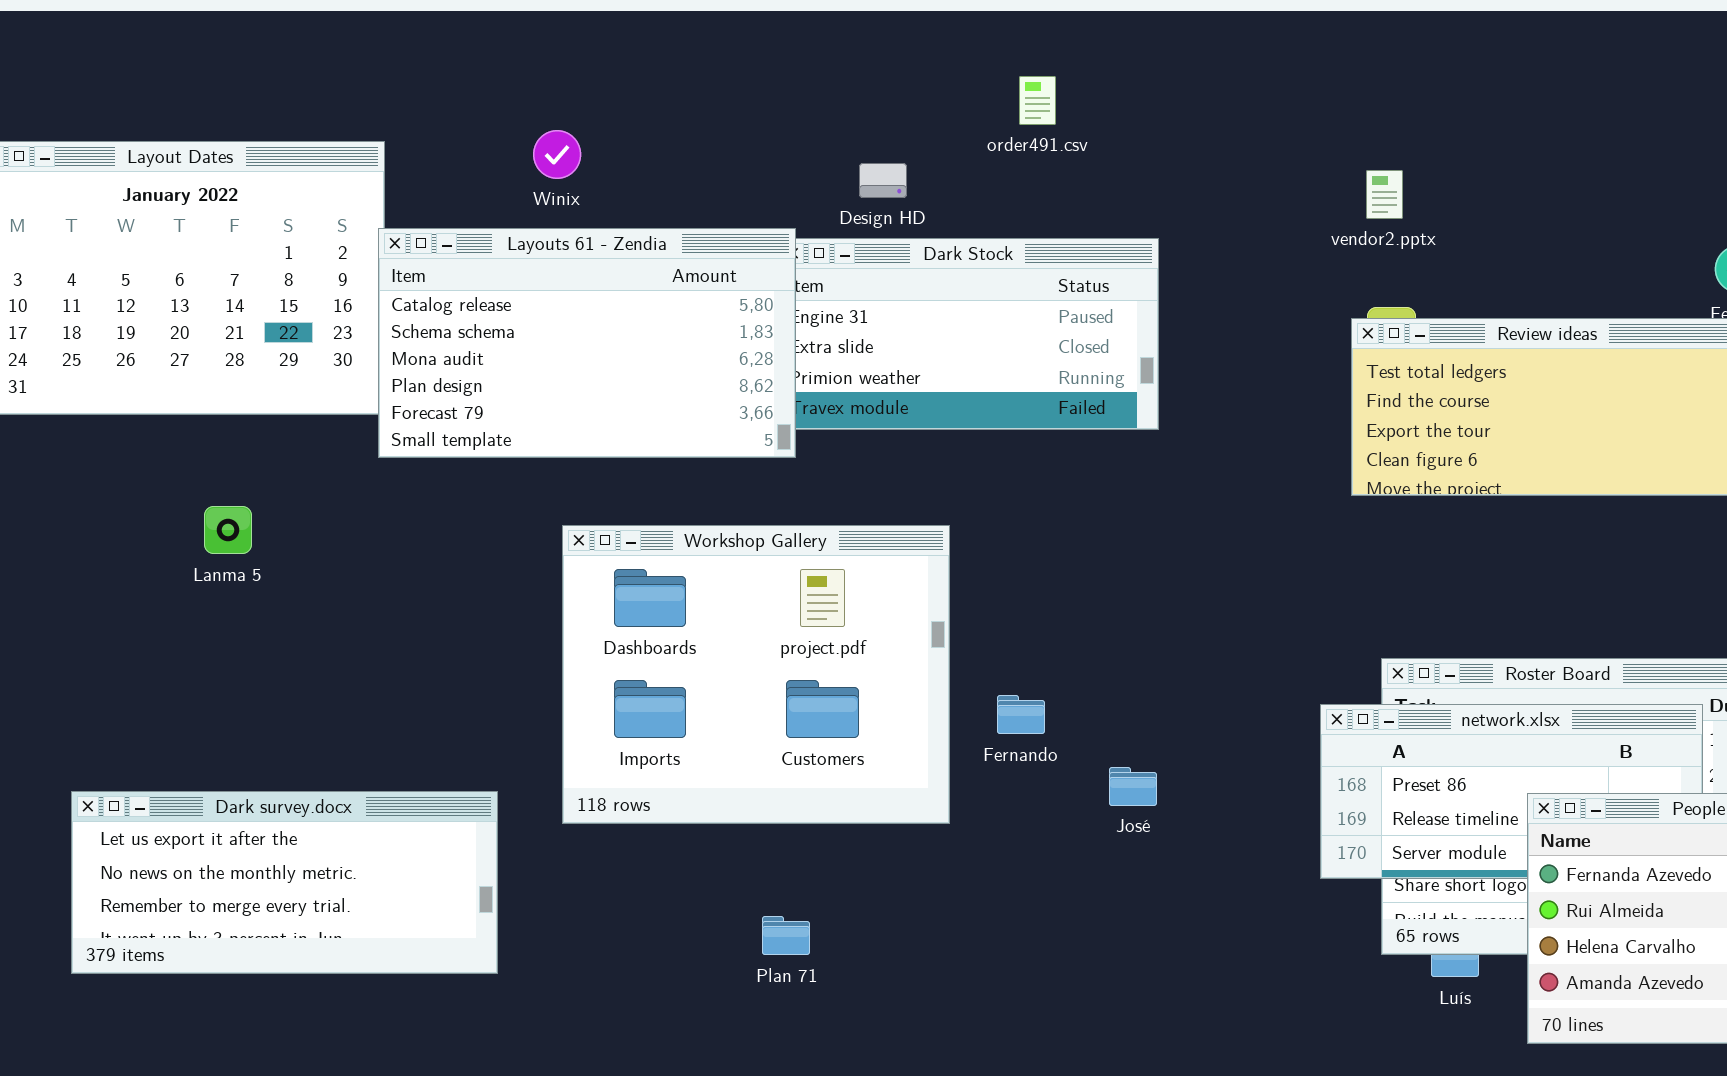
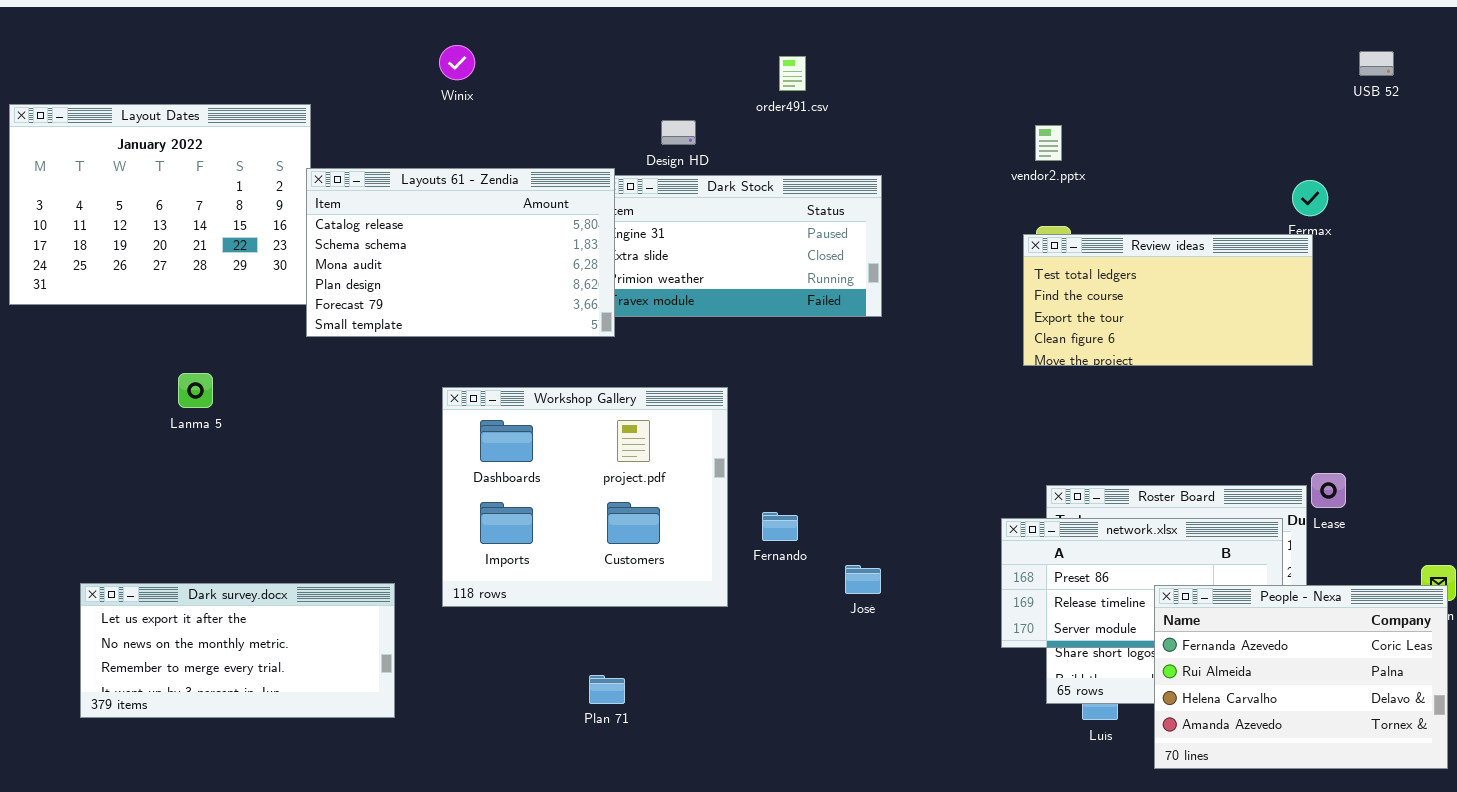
Winix: [533,130,581,179] -> [439,45,475,80], moved

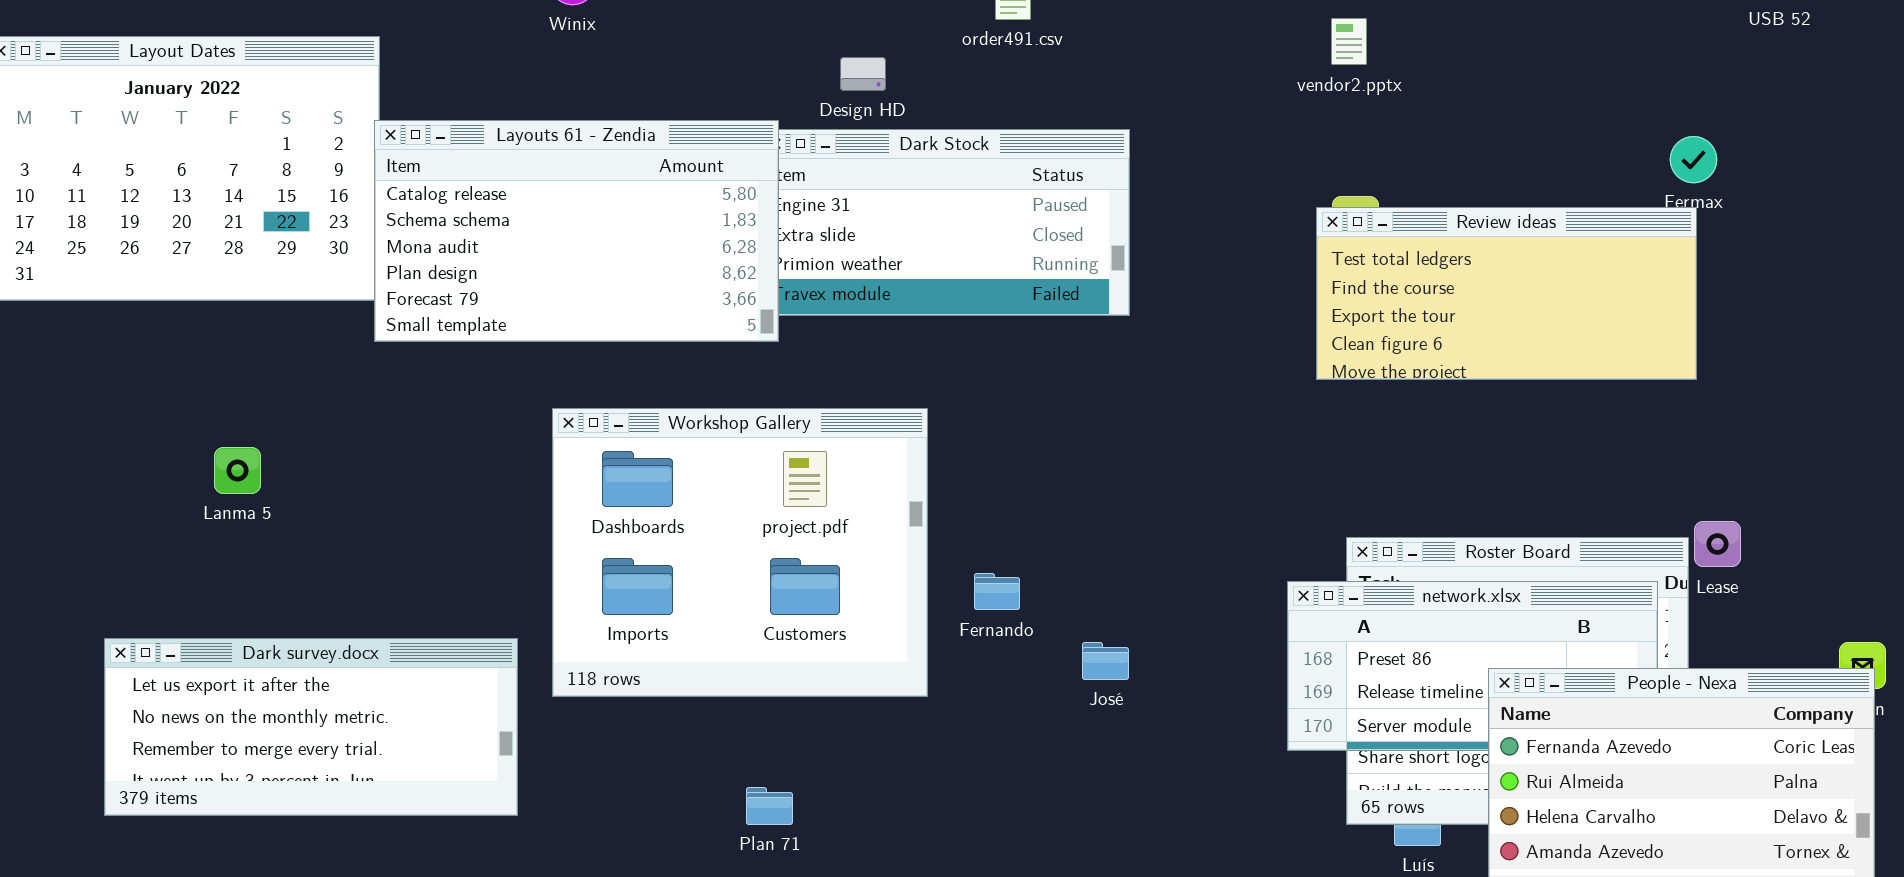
vendor2.pptx: [1035,125,1062,161] -> [1331,18,1367,65], moved
Lanma 5: [178,373,213,408] -> [214,447,261,494], moved
Dark survey.docx: [80,583,395,718] -> [104,638,518,816], moved

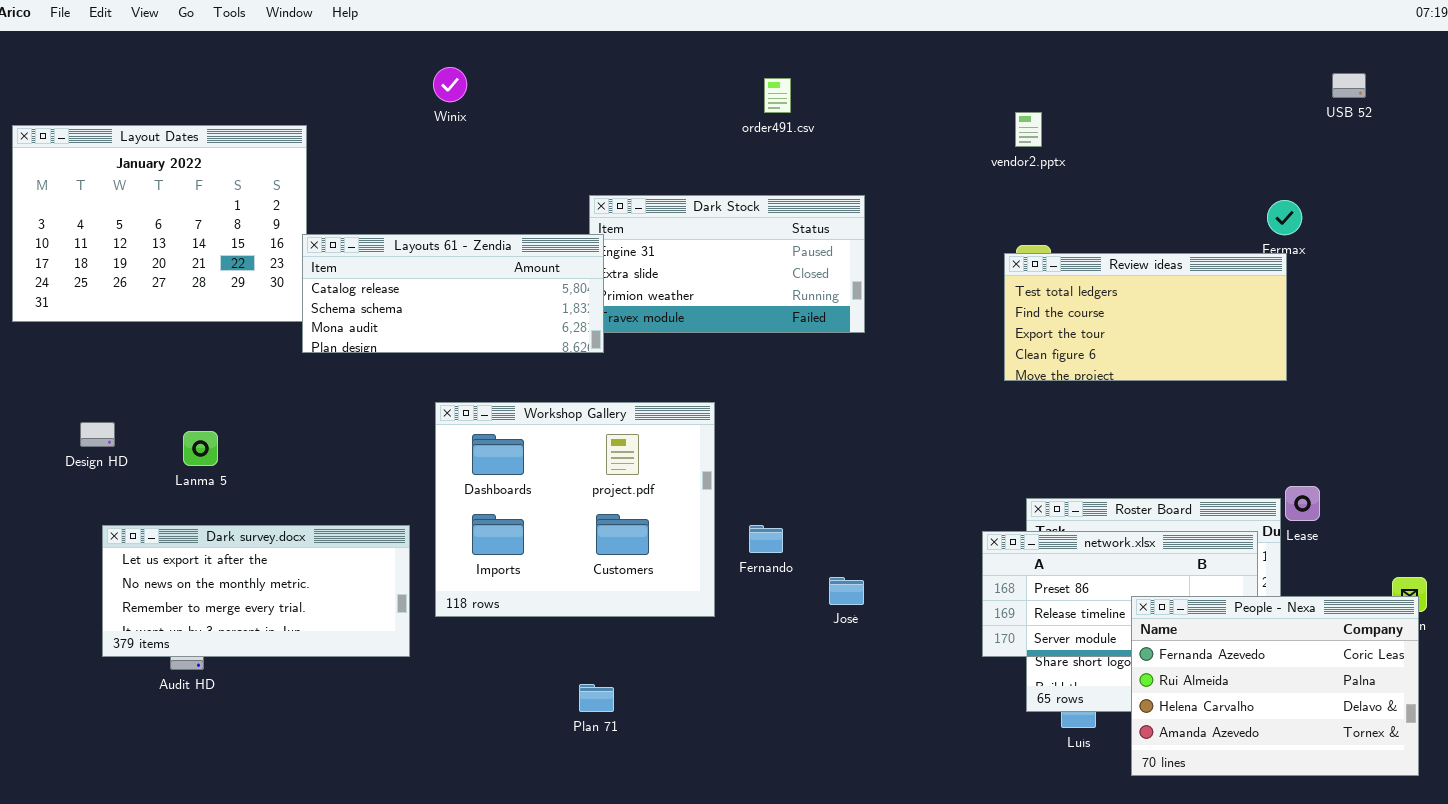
Design HD: [840,57,886,91] -> [80,422,115,447], moved
Layouts 61 - Zendia: [374,120,779,342] -> [302,234,604,353], resized
Dark survey.docx: [104,638,518,816] -> [102,525,410,657], moved

